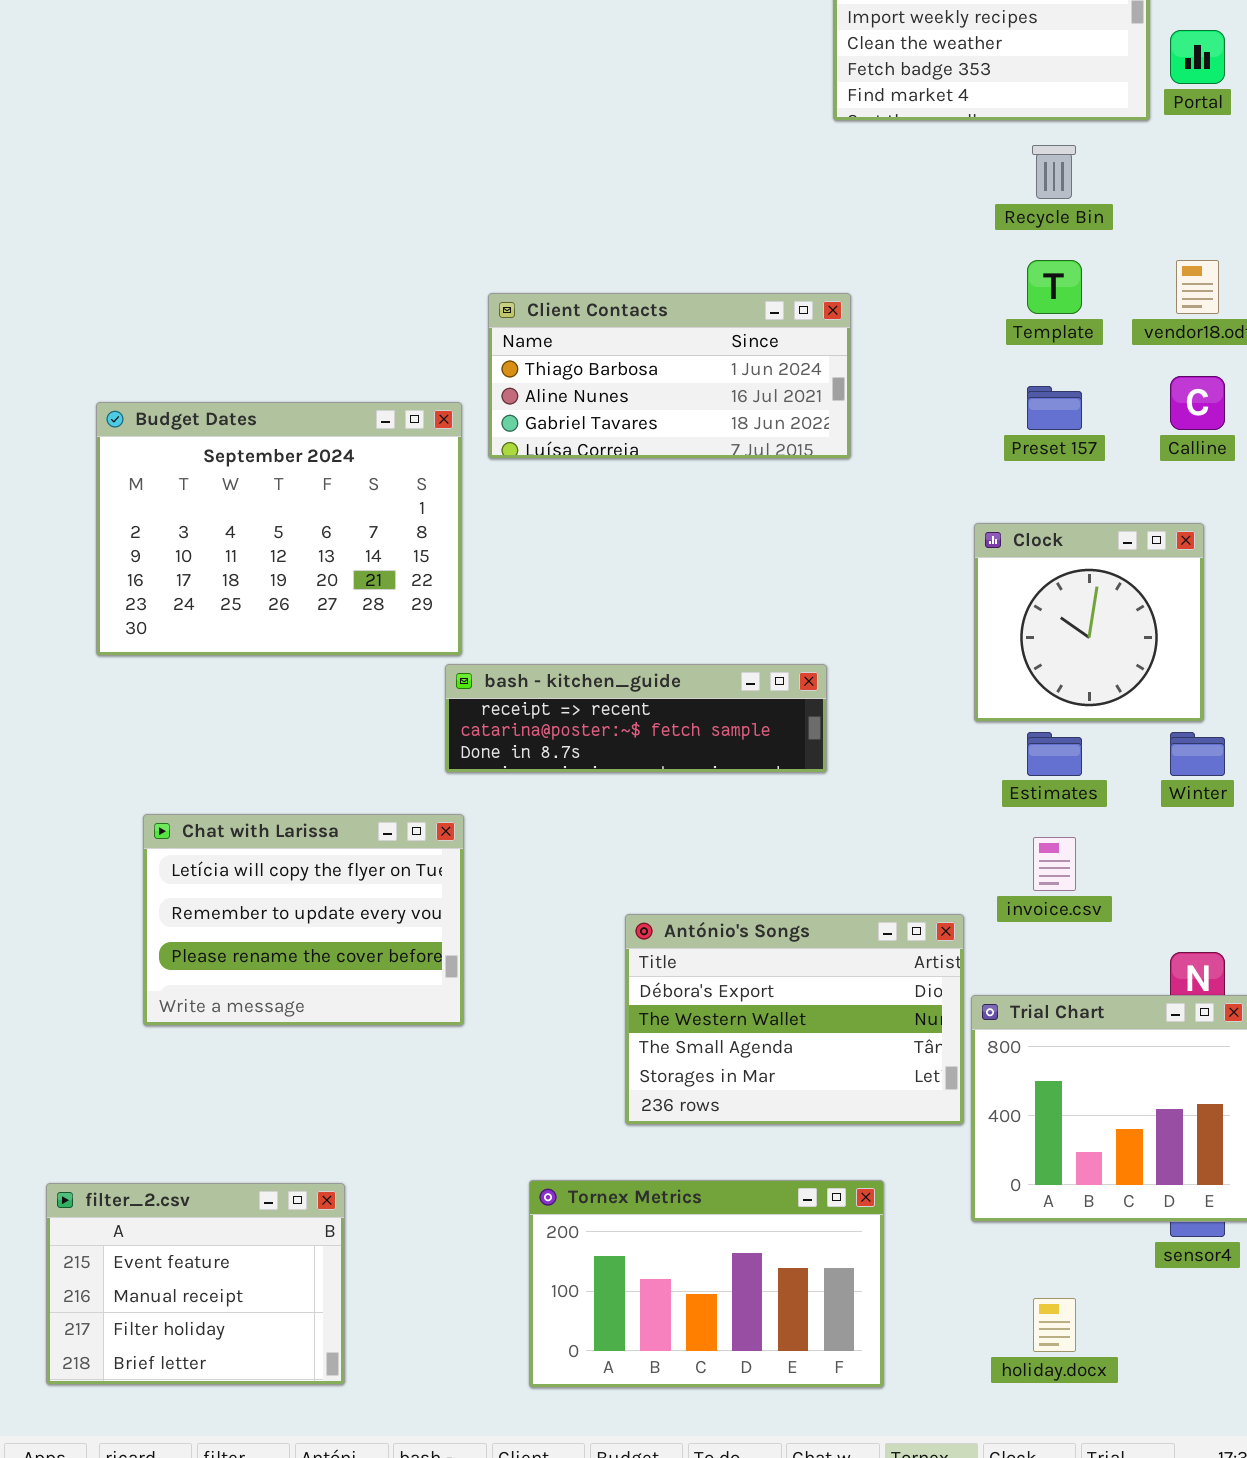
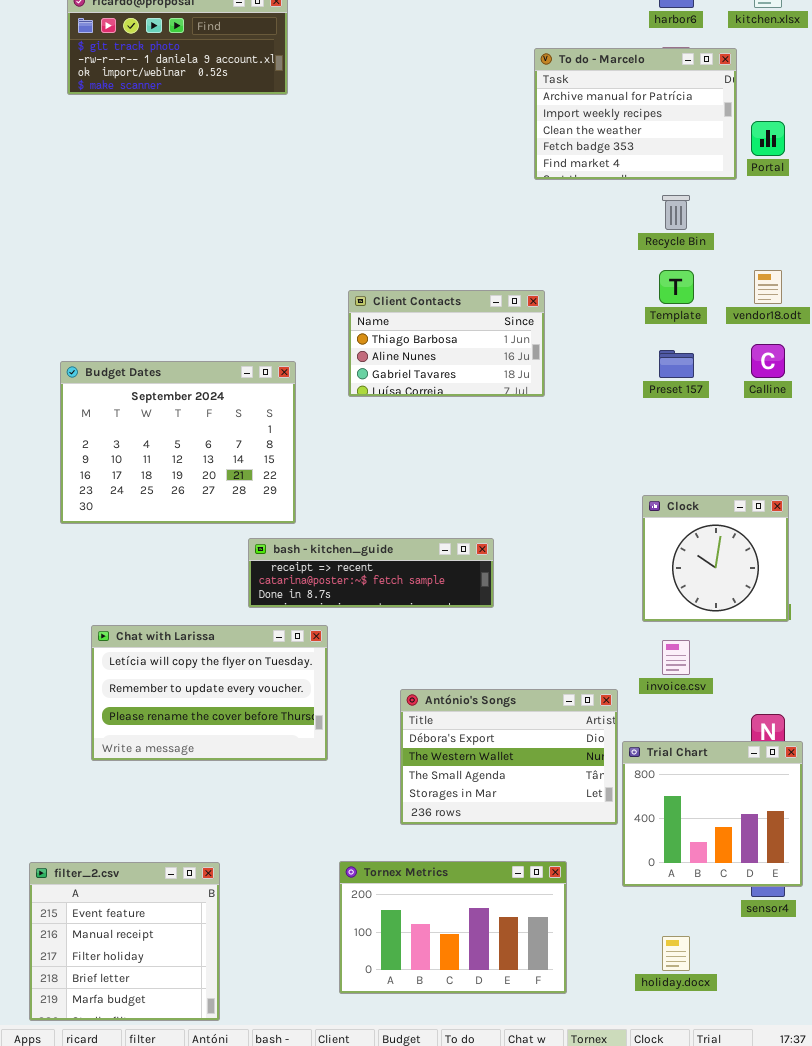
Client Contacts: [488,293,851,459] -> [348,290,545,397], resized
Clock: [974,523,1204,722] -> [642,495,789,622], moved
bash - kitchen_guide: [445,664,827,773] -> [248,538,494,608], moved
Chat with Larissa: [143,814,464,1026] -> [91,625,328,761], resized
filter_2.csv: [46,1183,345,1385] -> [29,862,220,1021], resized

